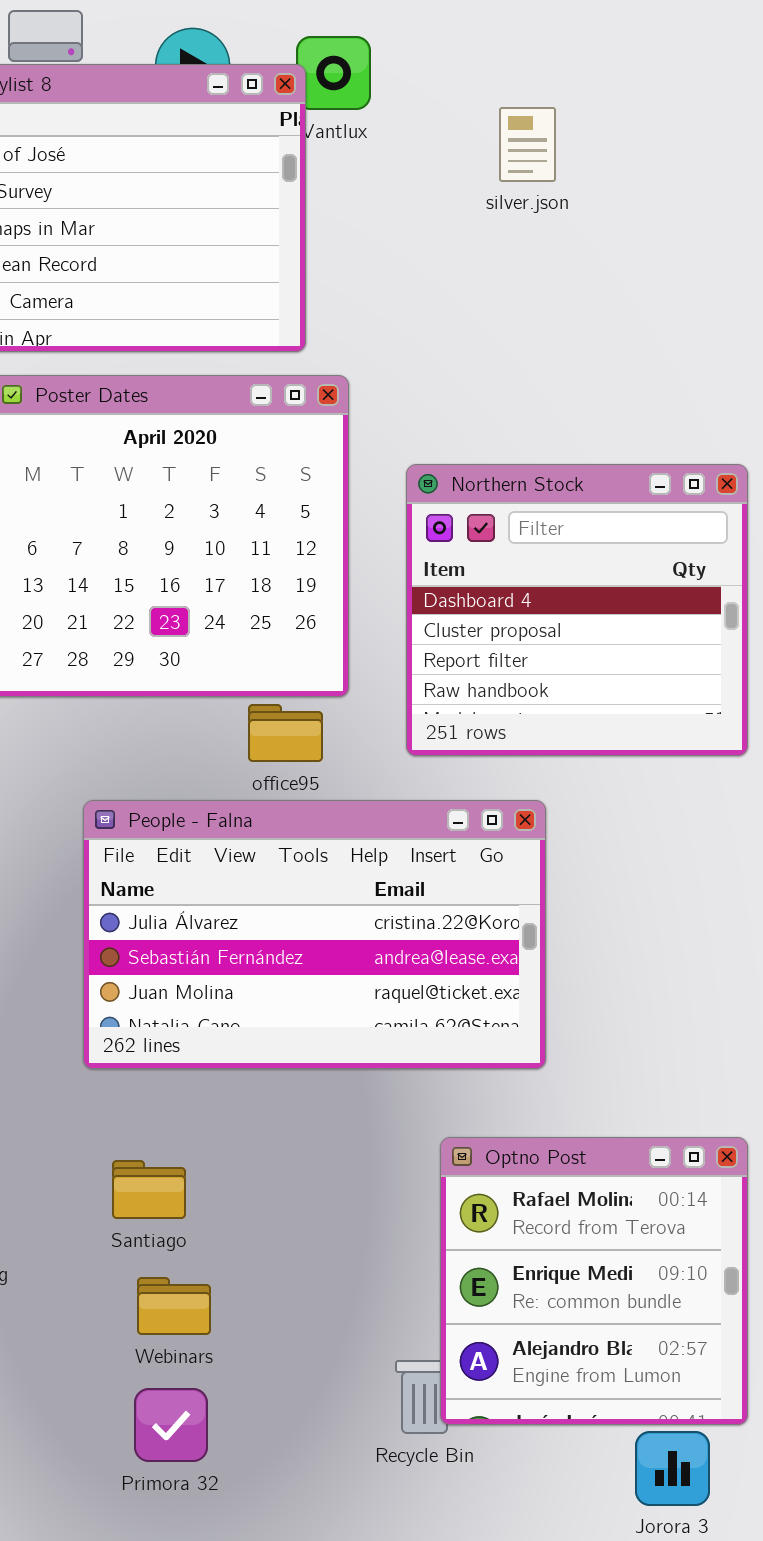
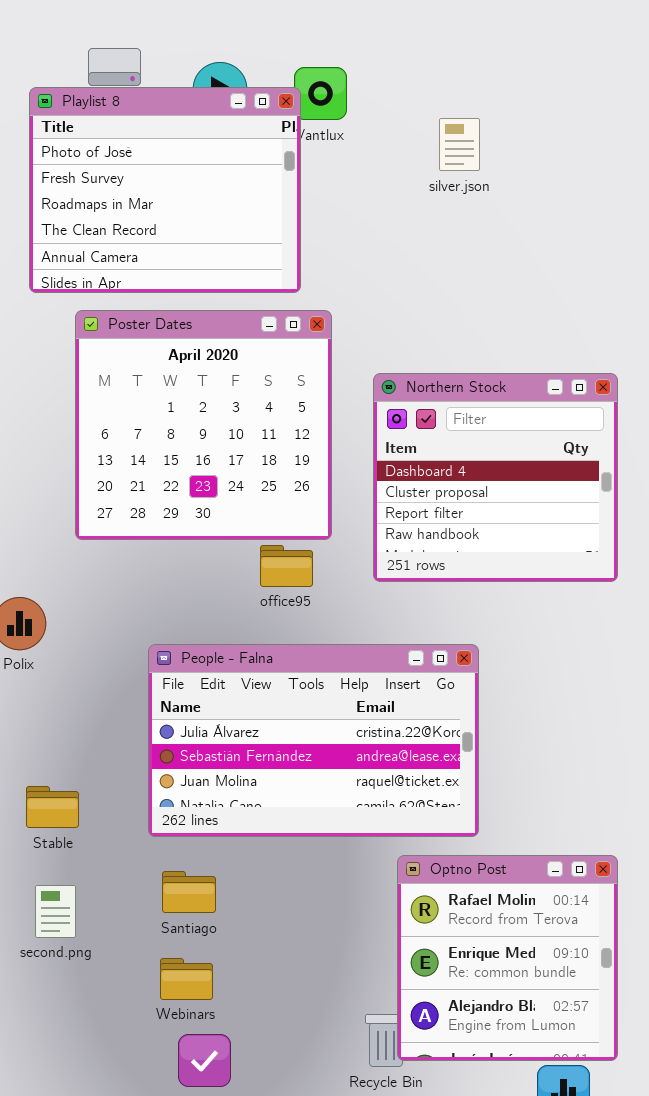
People - Falna: [83,800,546,1069] -> [148,644,479,837], moved
Webinars: [137,1277,211,1335] -> [160,958,213,1000], moved

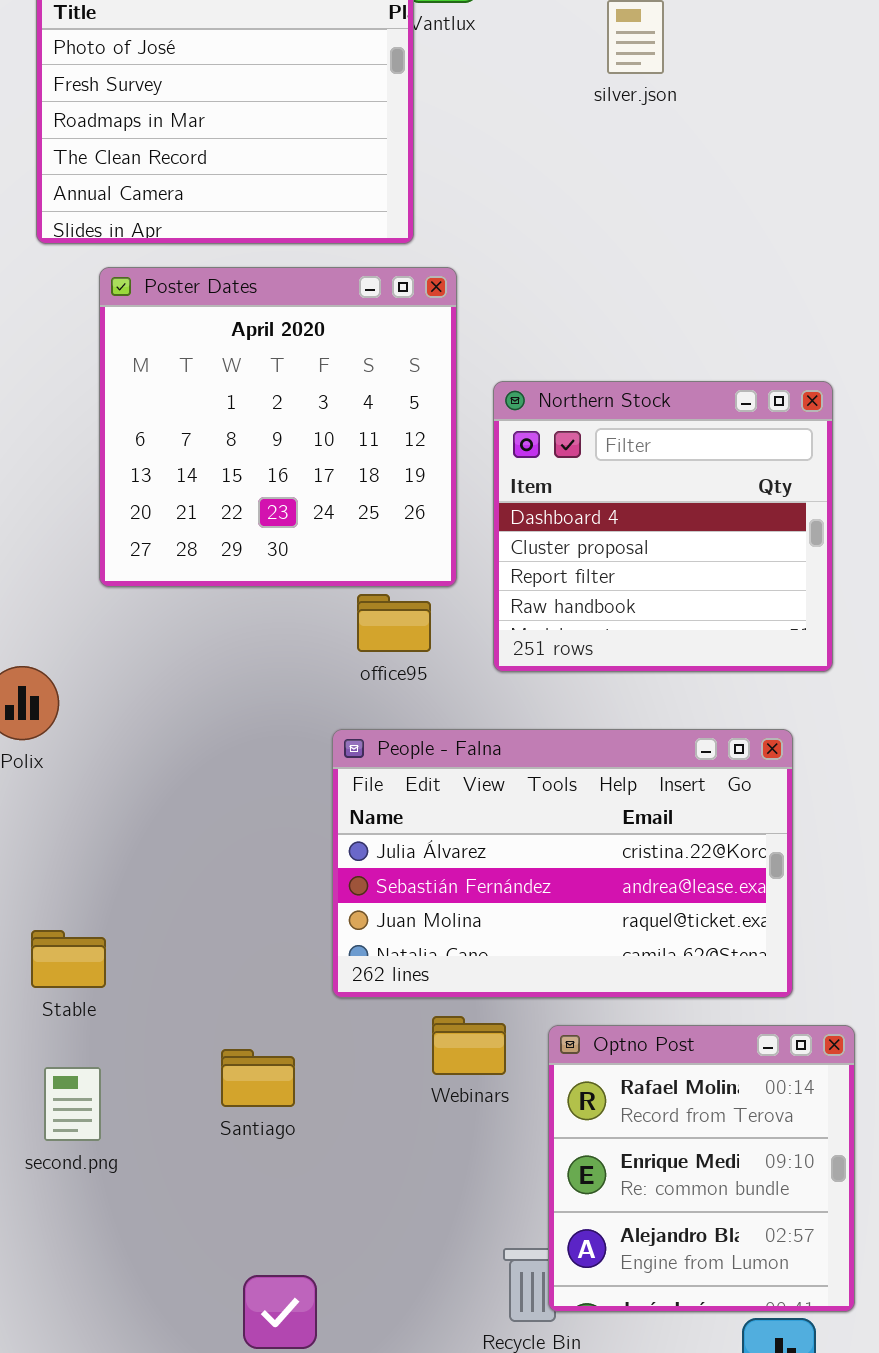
Northern Stock: [373,373,618,582] -> [493,381,833,672], moved
People - Falna: [148,644,479,837] -> [332,729,793,998], moved
Webinars: [160,958,213,1000] -> [432,1016,506,1075], moved

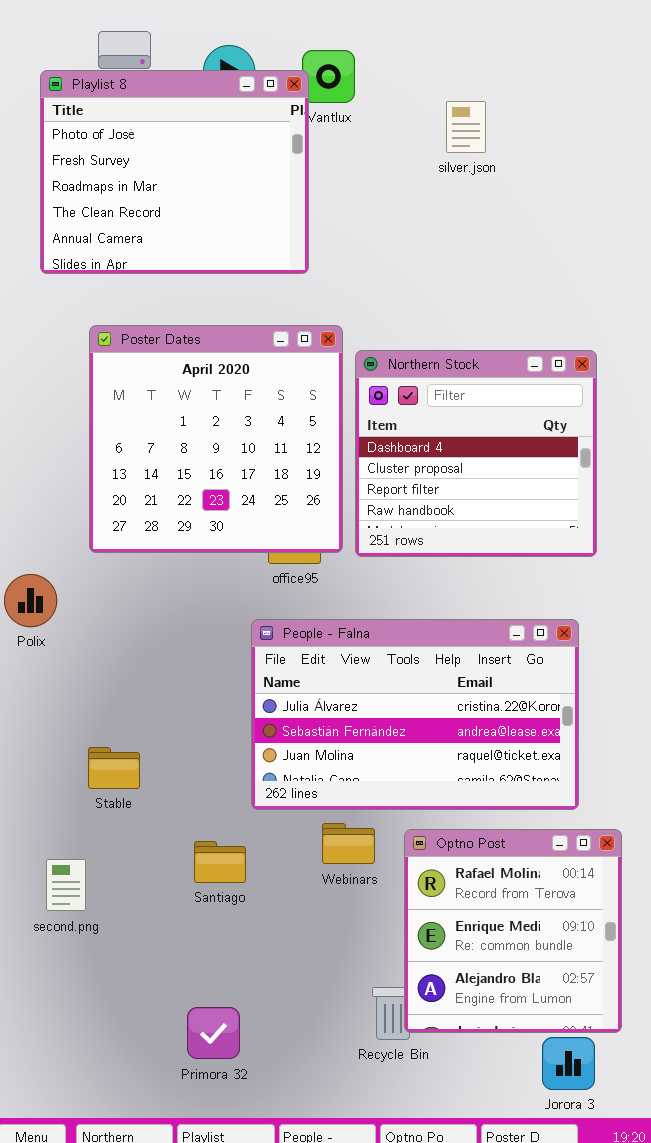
Poster Dates: [99,267,457,587] -> [89,325,343,553], moved
Northern Stock: [493,381,833,672] -> [355,350,597,557], moved
Stable: [31,930,106,988] -> [88,747,140,789], moved
Santiago: [221,1049,295,1107] -> [194,841,246,883], moved

